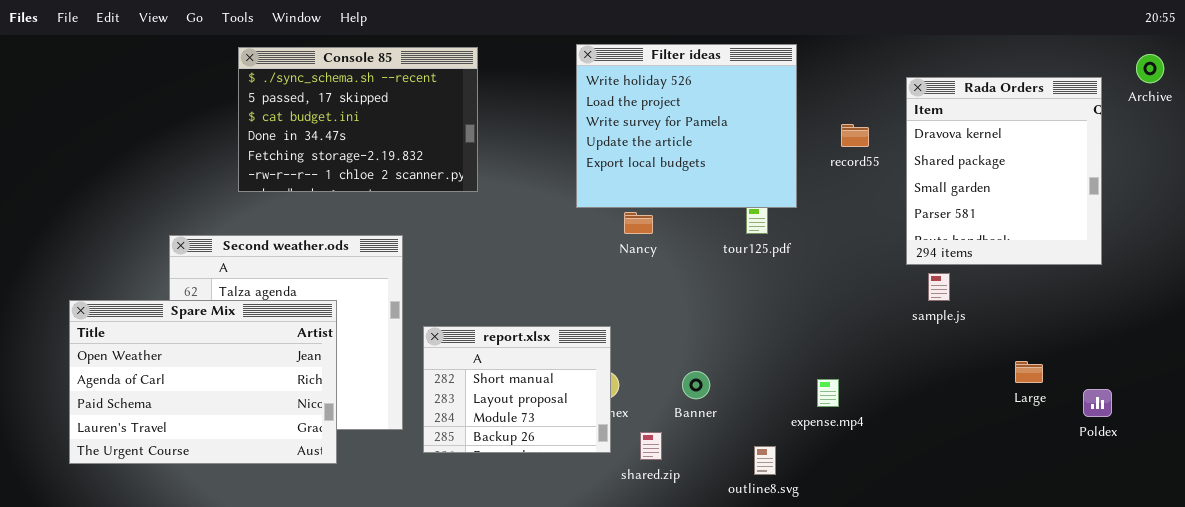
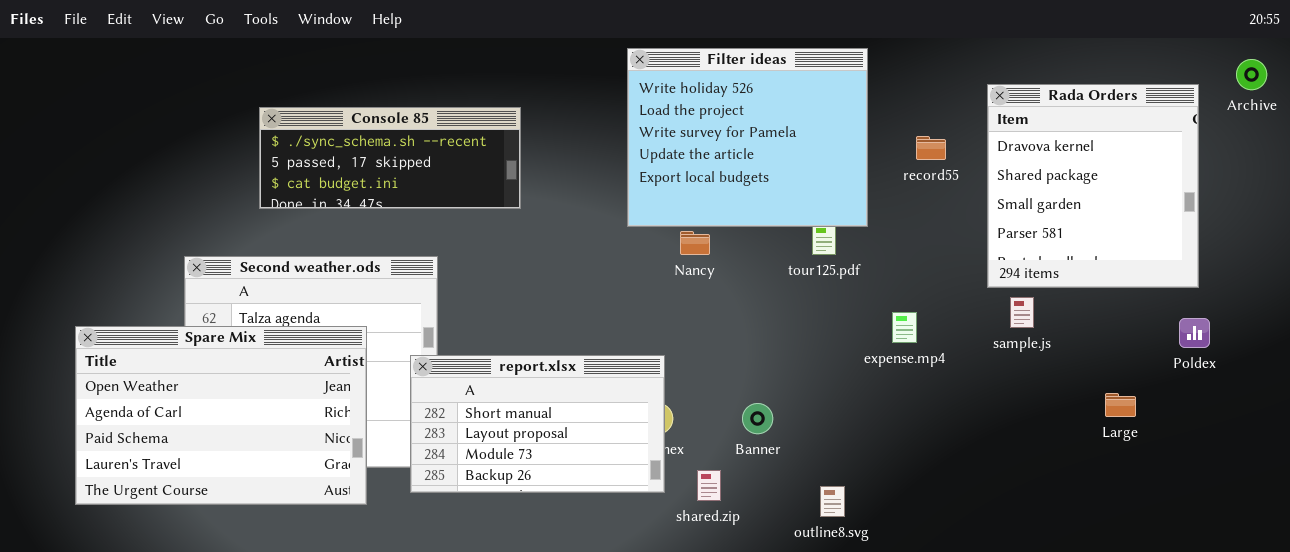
Console 85: [238,47,478,192] -> [259,107,521,209], resized
report.xlsx: [423,326,611,453] -> [410,355,665,493], resized
expense.mp4: [817,379,839,407] -> [892,312,917,343], moved
Poldex: [1083,389,1112,417] -> [1179,318,1210,348], moved

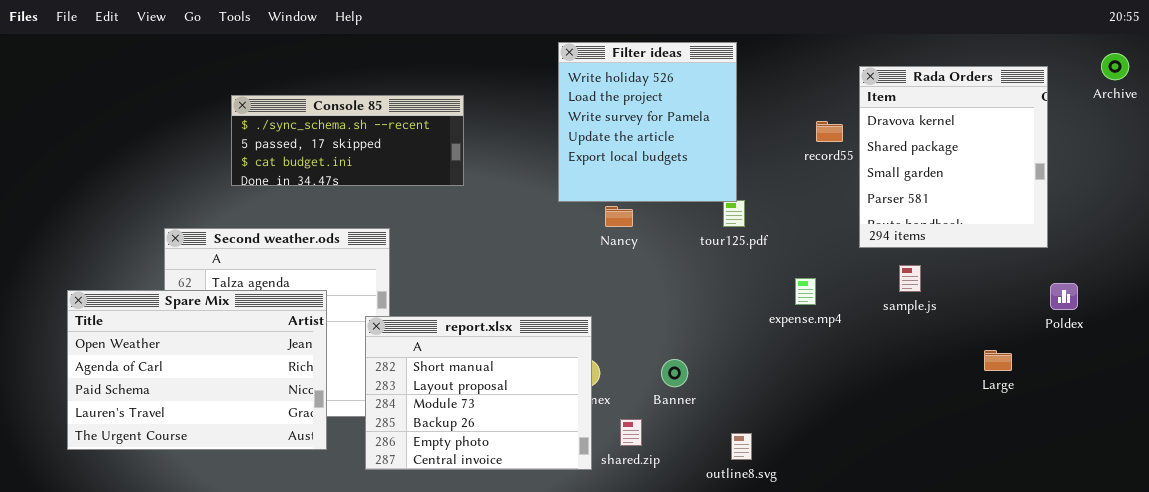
Filter ideas: [627,48,868,227] -> [558,42,737,202], resized
Rada Orders: [987,84,1199,288] -> [859,66,1048,248], moved
report.xlsx: [410,355,665,493] -> [365,316,592,470], resized

